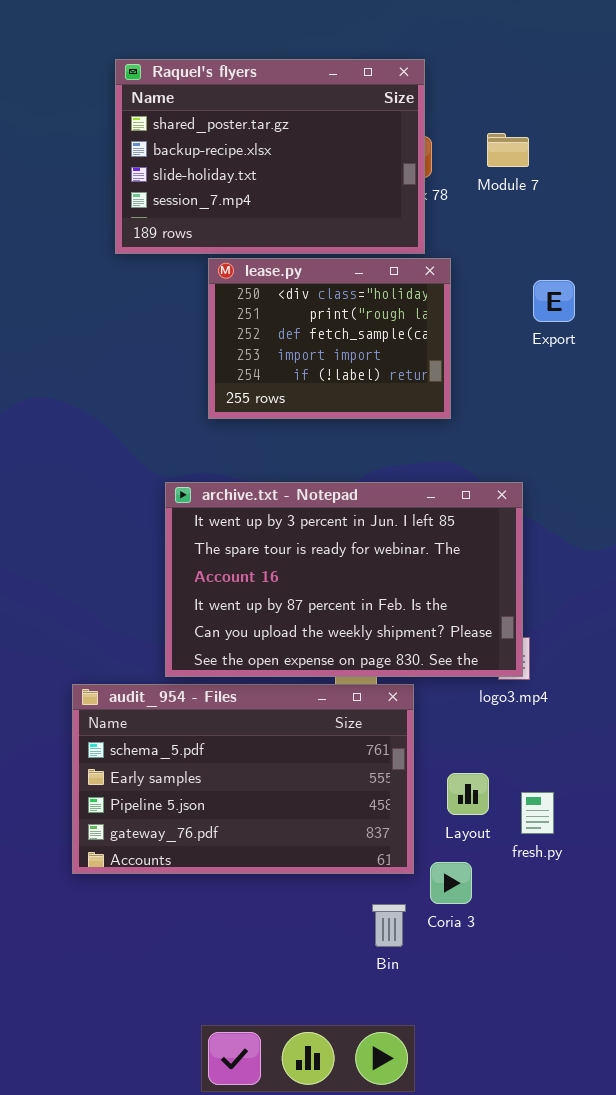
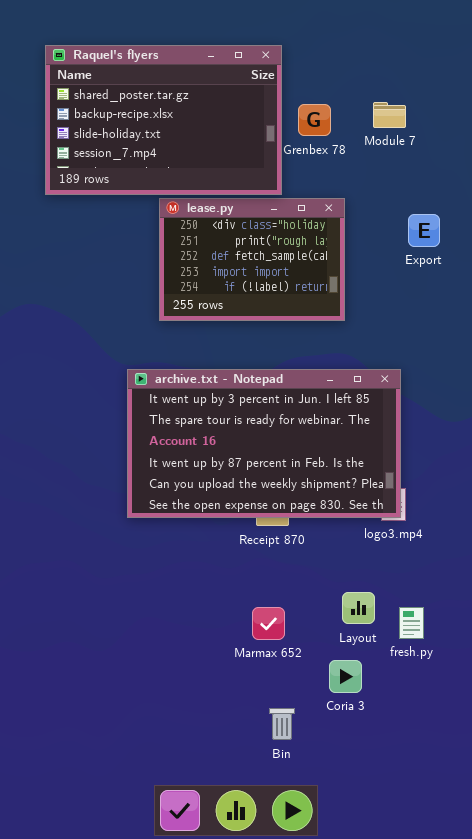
Raquel's flyers: [115,59,425,254] -> [45,45,282,195], moved
audit_954 - Files: [72,684,414,874] -> none, closed
Bin: [372,904,406,947] -> [269,708,295,740], moved

